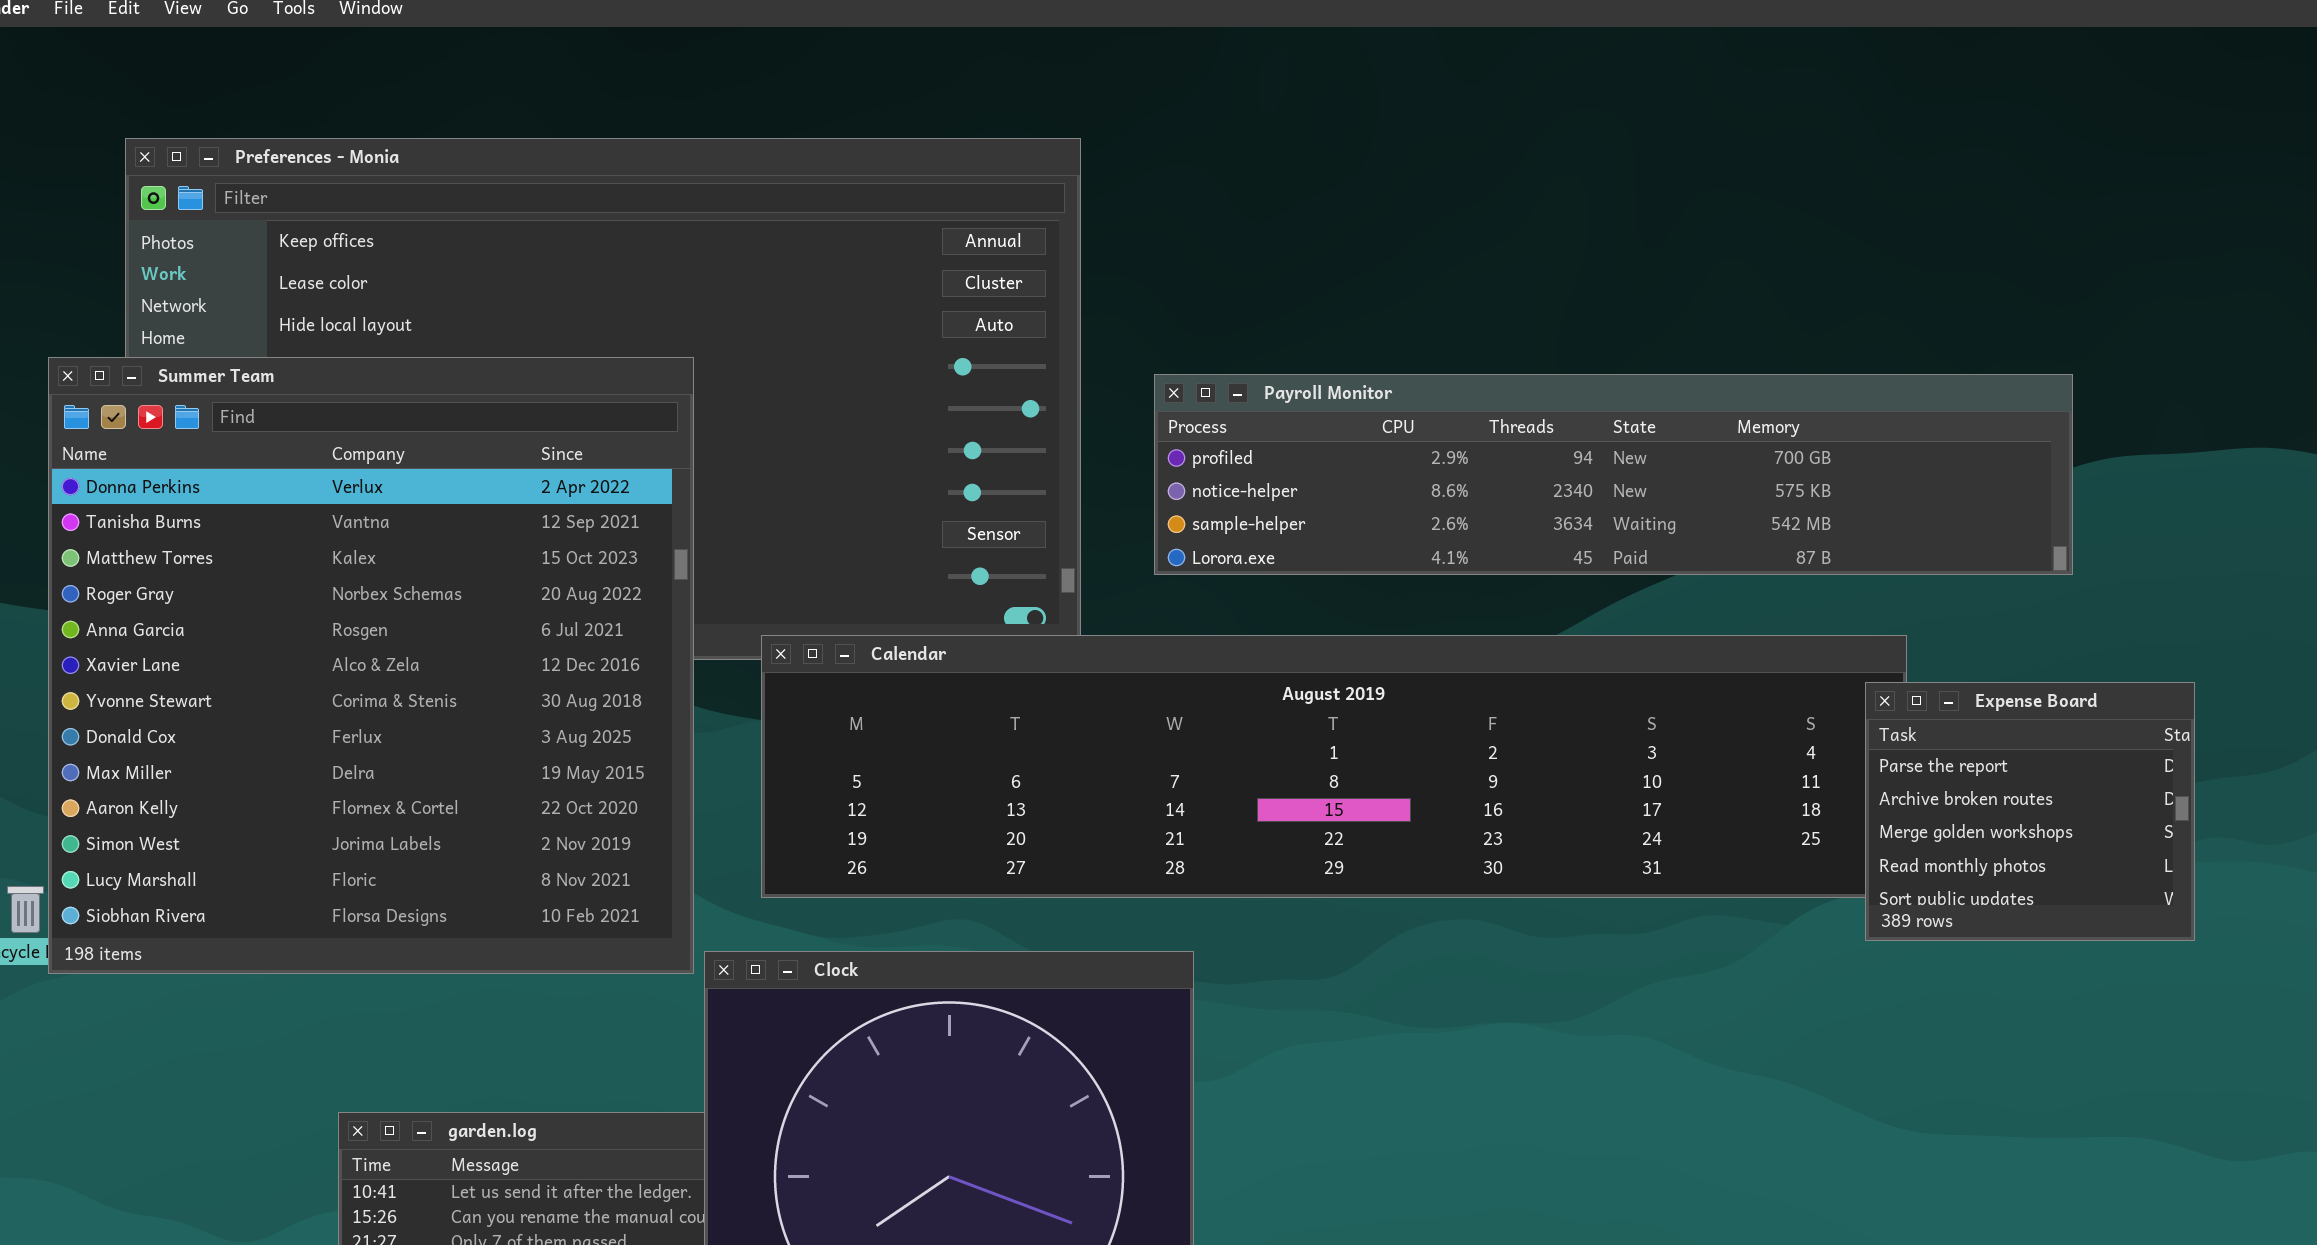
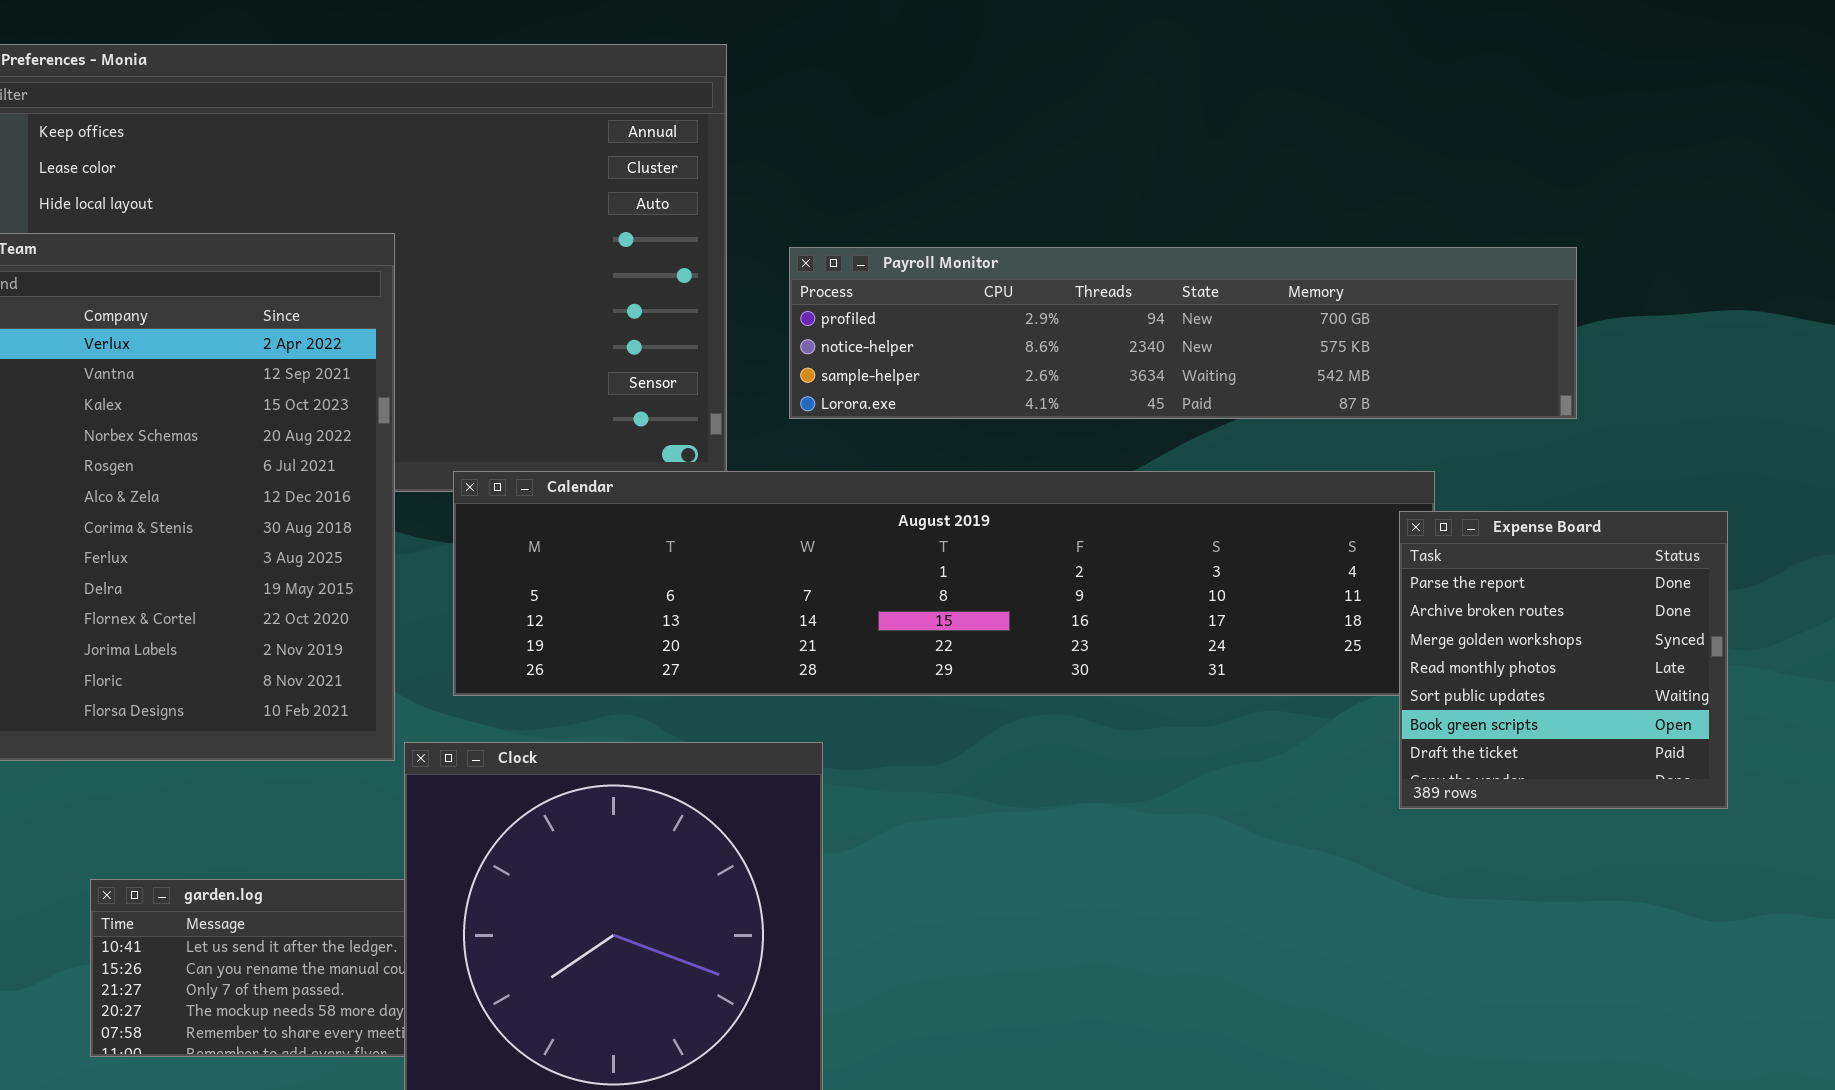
Expense Board: [1865,682,2195,941] -> [1399,511,1728,809], resized

